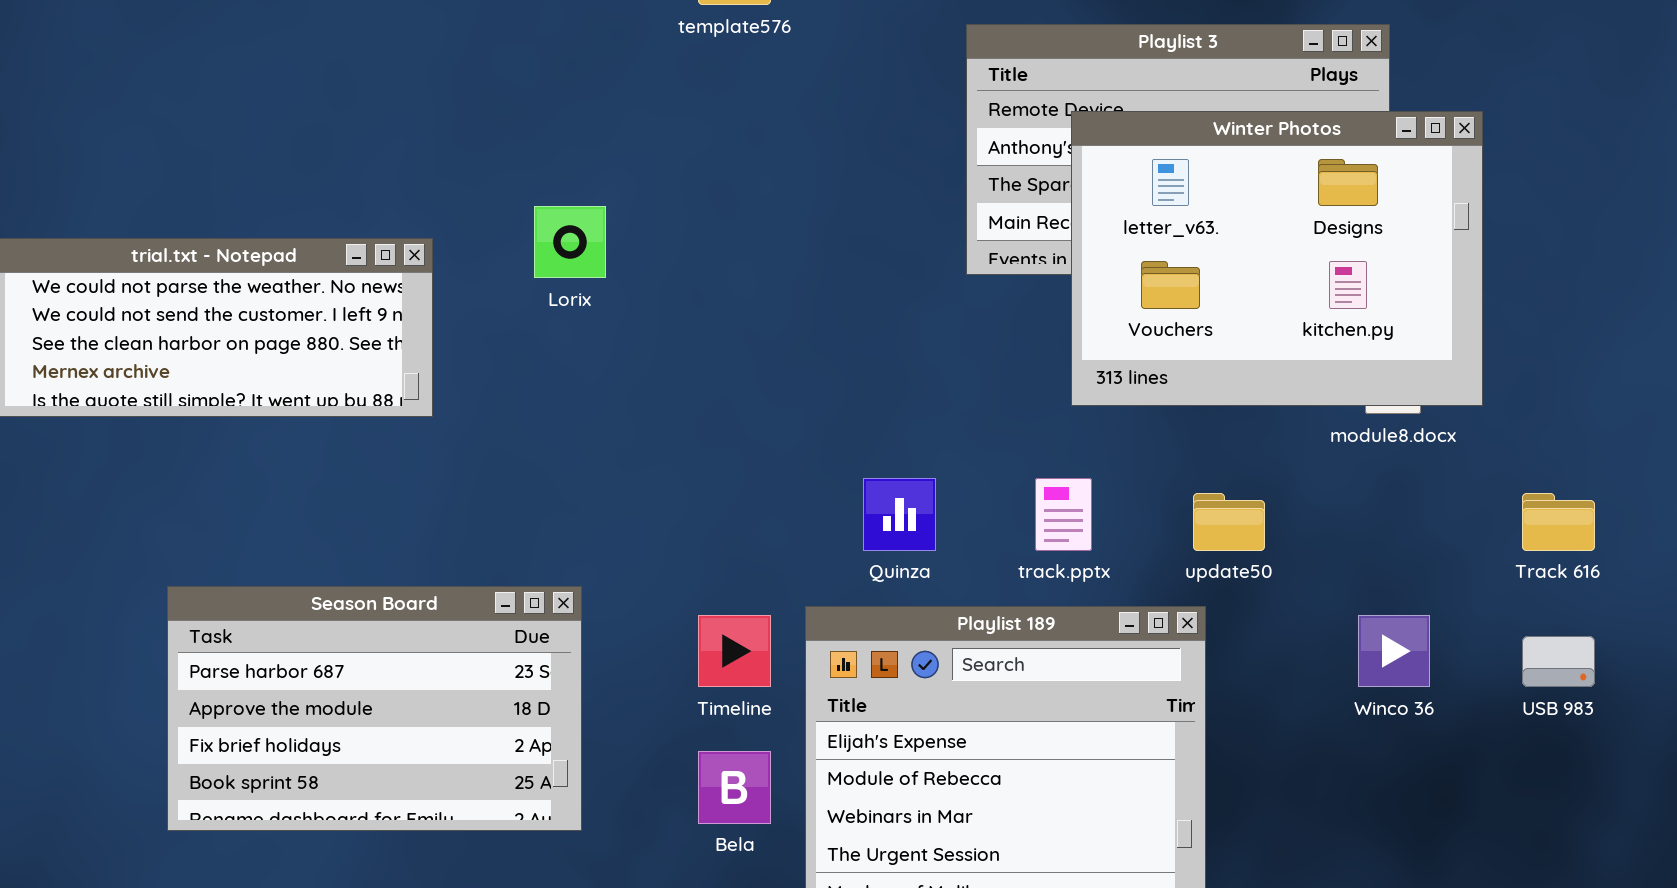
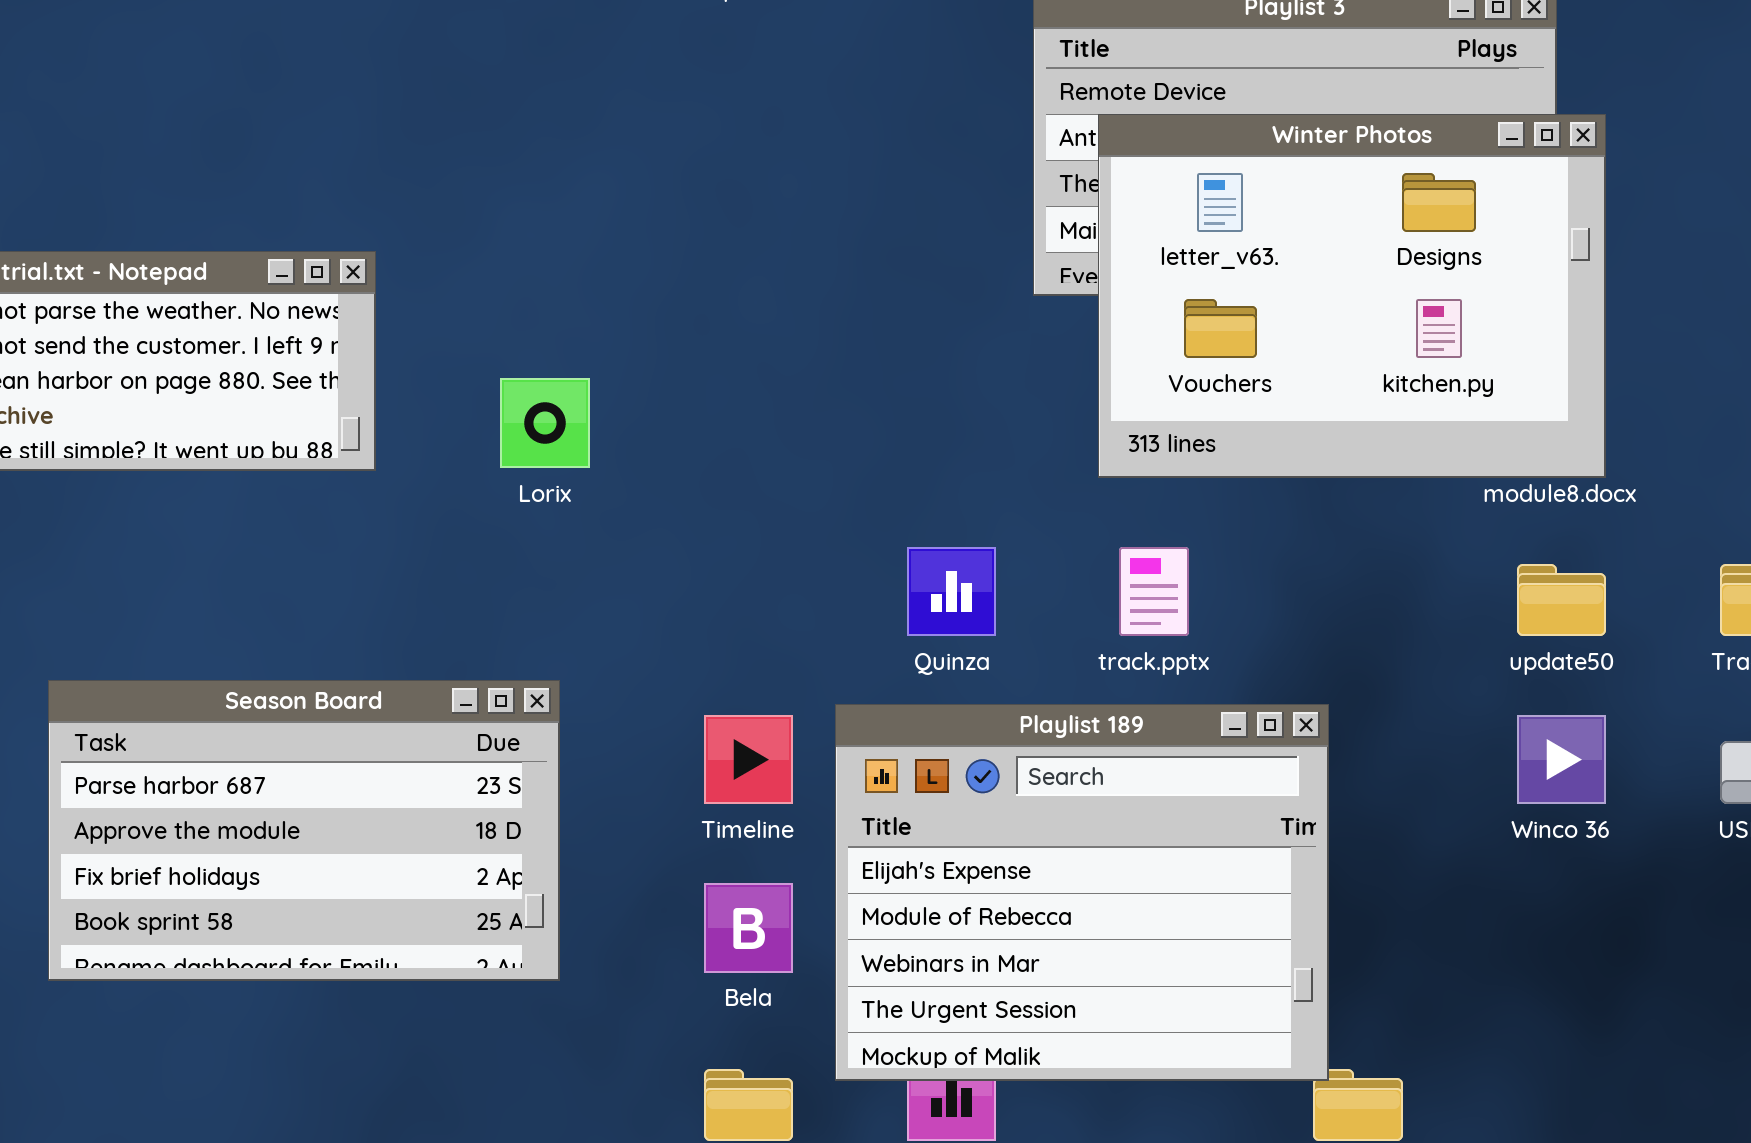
Winter Photos: [1071,111,1483,406] -> [1098,114,1606,478], moved
Lorix: [534,206,606,278] -> [500,378,590,468], moved
update50: [1193,493,1265,551] -> [1517,564,1606,636], moved

